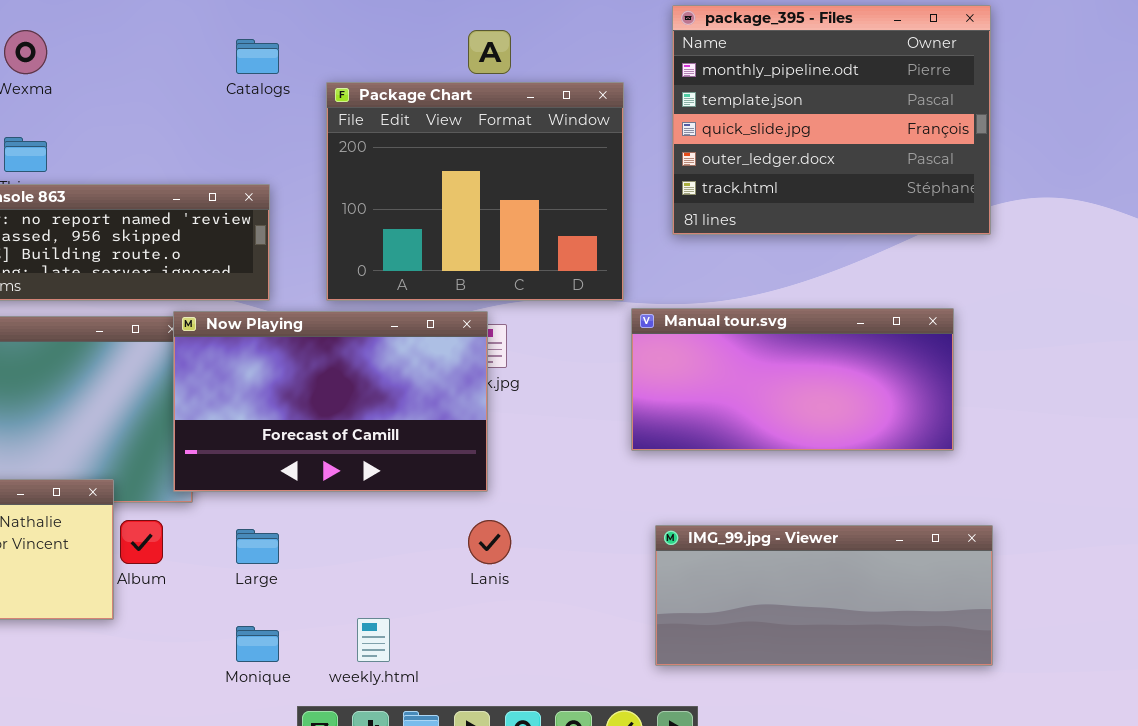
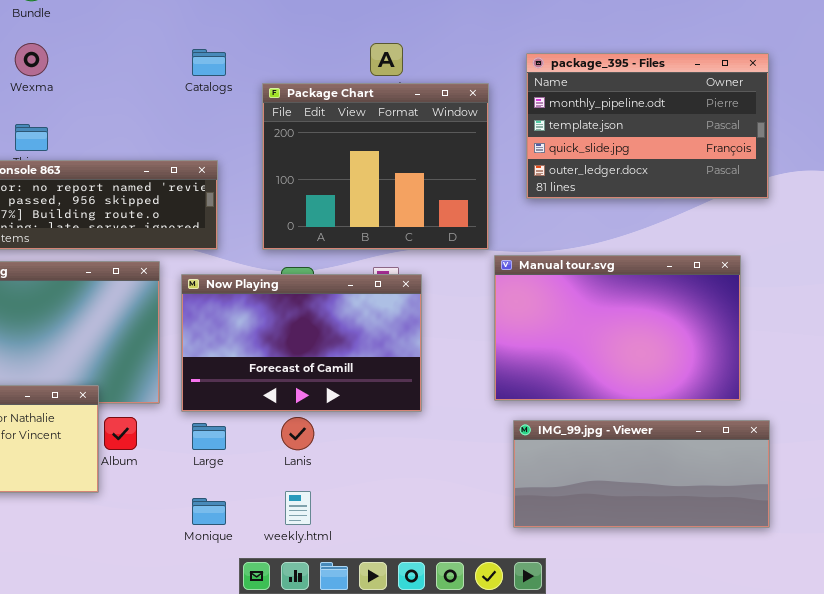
package_395 - Files: [672,5,991,235] -> [526,53,769,199], resized
Manual tour.svg: [631,308,954,451] -> [494,255,741,401], resized
Now Playing: [173,311,488,492] -> [181,274,422,412], moved
Lanis: [468,520,511,564] -> [281,417,314,450], moved

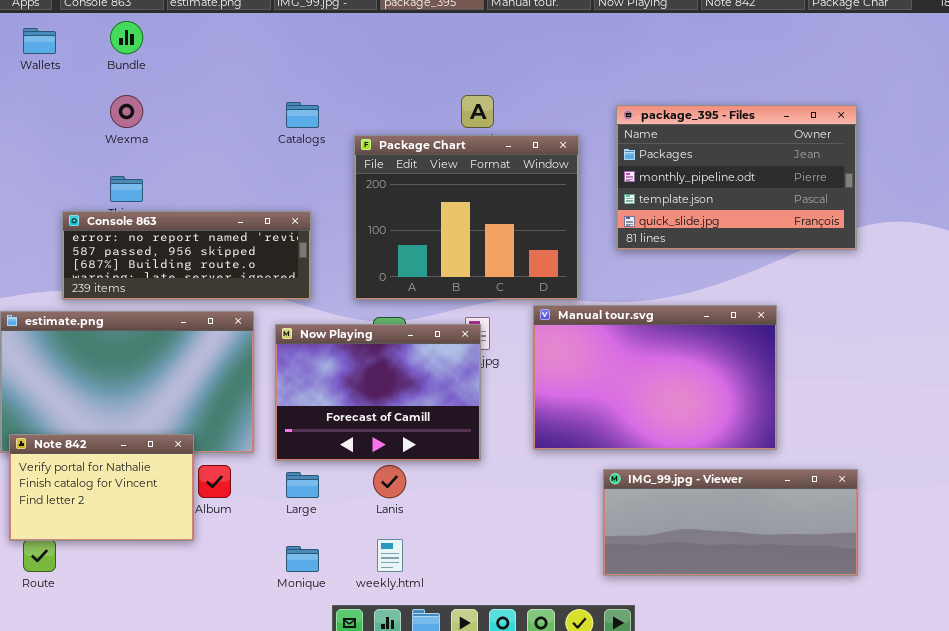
package_395 - Files: [526,53,769,199] -> [616,105,857,250], scrolled up 1 row
Manual tour.svg: [494,255,741,401] -> [533,305,777,450], moved
Now Playing: [181,274,422,412] -> [275,324,481,461], resized

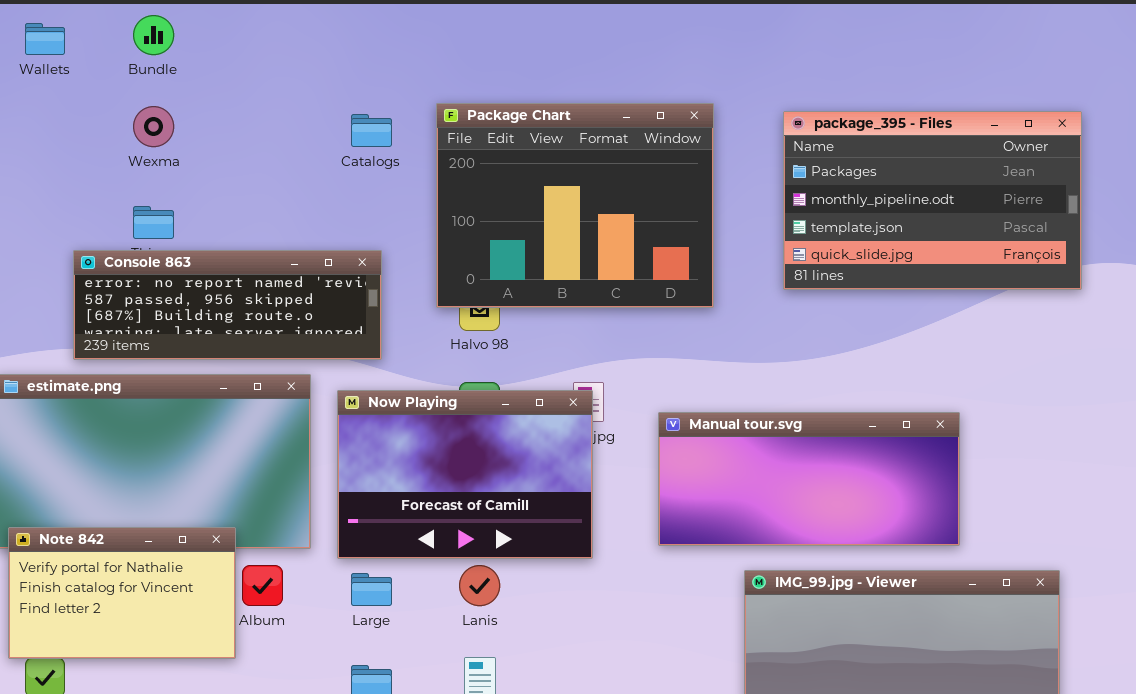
package_395 - Files: [616,105,857,250] -> [783,111,1082,290], moved
Package Chart: [354,135,579,300] -> [436,103,714,308], moved
Manual tour.svg: [533,305,777,450] -> [658,412,960,546], resized

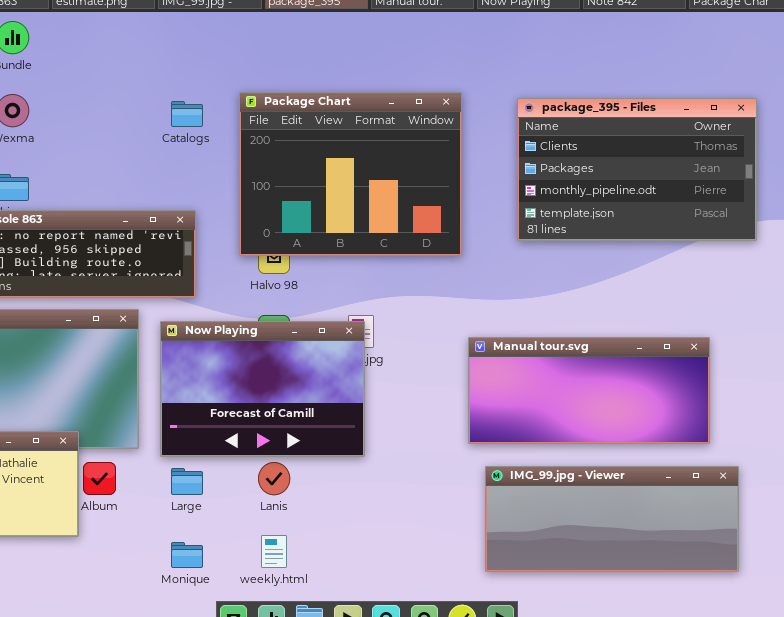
package_395 - Files: [783,111,1082,290] -> [517,98,757,241], scrolled up 1 row
Manual tour.svg: [658,412,960,546] -> [468,337,710,444], moved

